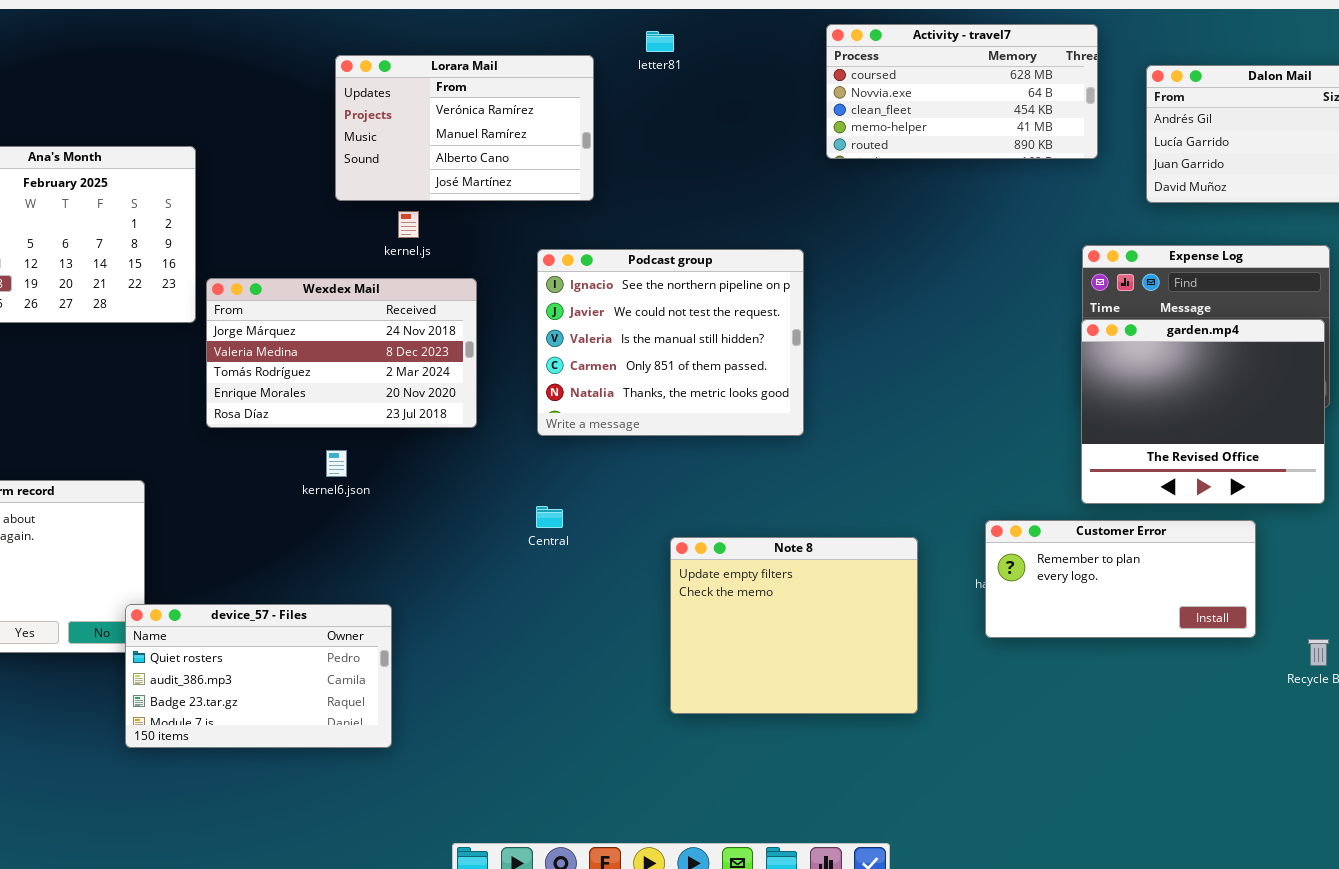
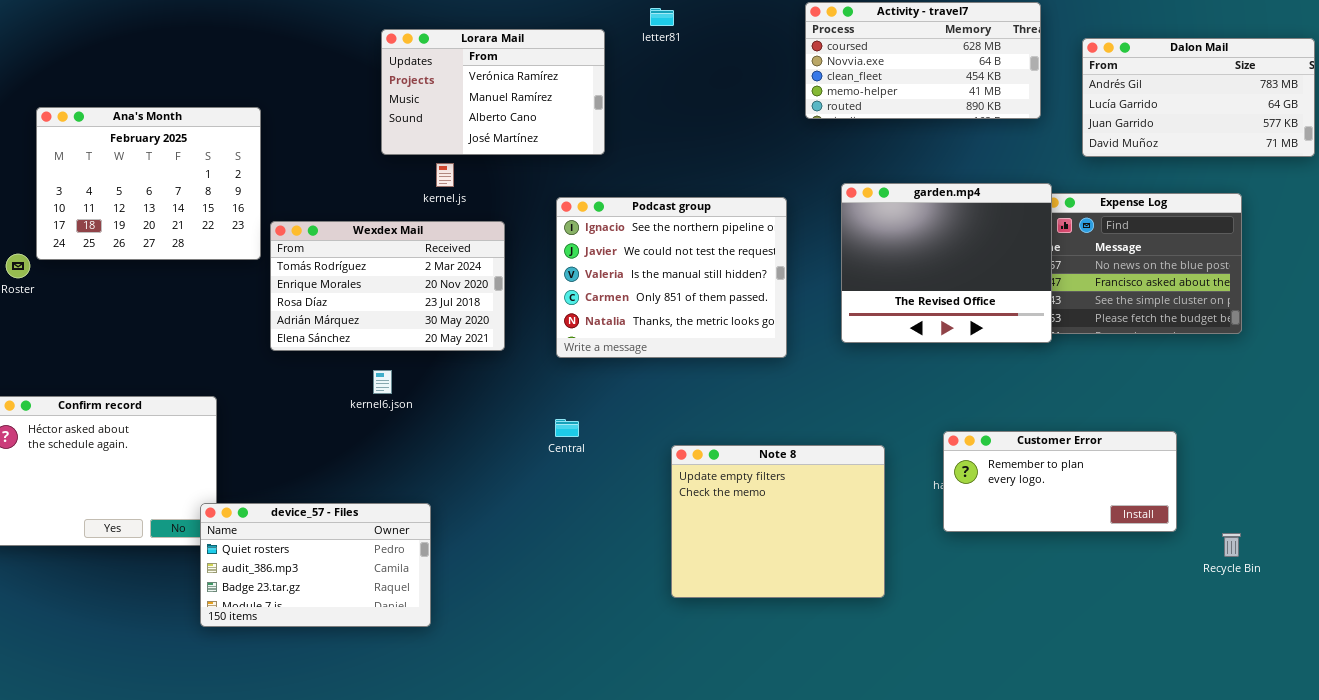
Wexdex Mail: [206,278,477,428] -> [270,221,505,351], scrolled down 2 rows
garden.mp4: [1081,319,1325,504] -> [841,183,1052,343], moved

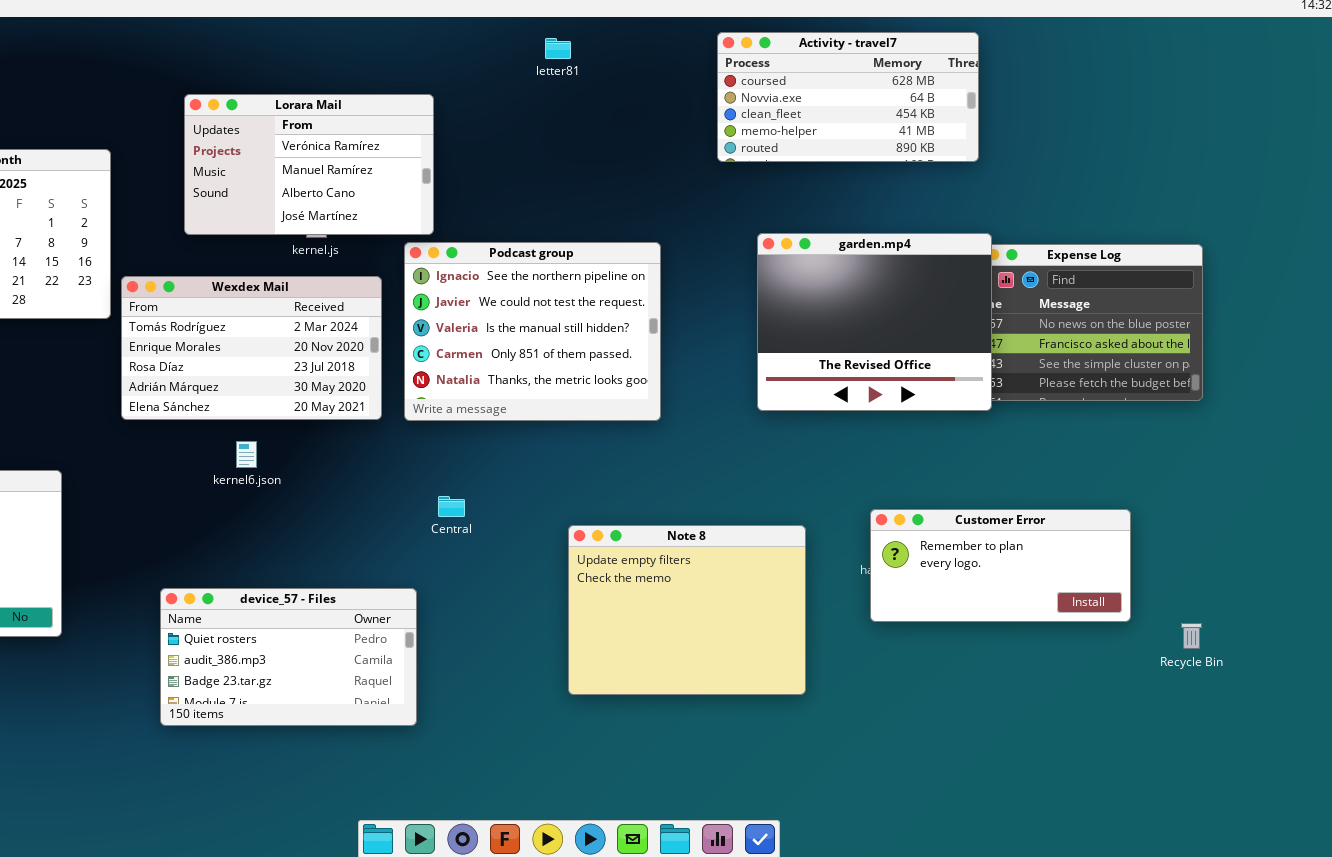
Lorara Mail: [381,29,605,155] -> [184,94,434,235], moved
Dalon Mail: [1082,38,1315,157] -> none, closed
Podcast group: [556,197,787,358] -> [404,242,661,421], moved
device_57 - Files: [200,503,431,627] -> [160,588,417,726], moved

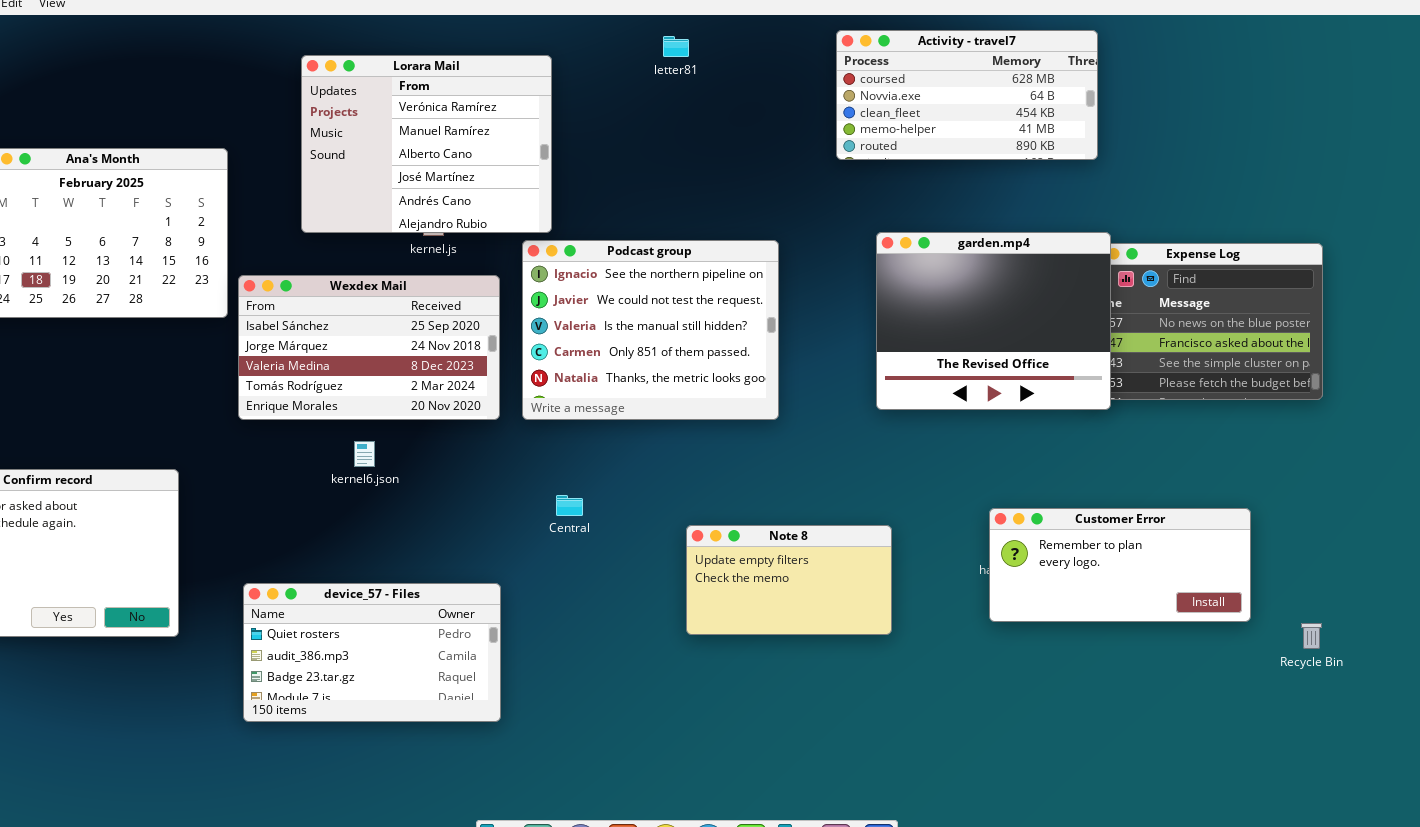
Lorara Mail: [184,94,434,235] -> [301,55,552,233], resized
Wexdex Mail: [121,276,382,420] -> [238,275,500,420], scrolled up 3 rows
Note 8: [568,525,806,695] -> [686,525,892,635], resized
device_57 - Files: [160,588,417,726] -> [243,583,501,722], moved

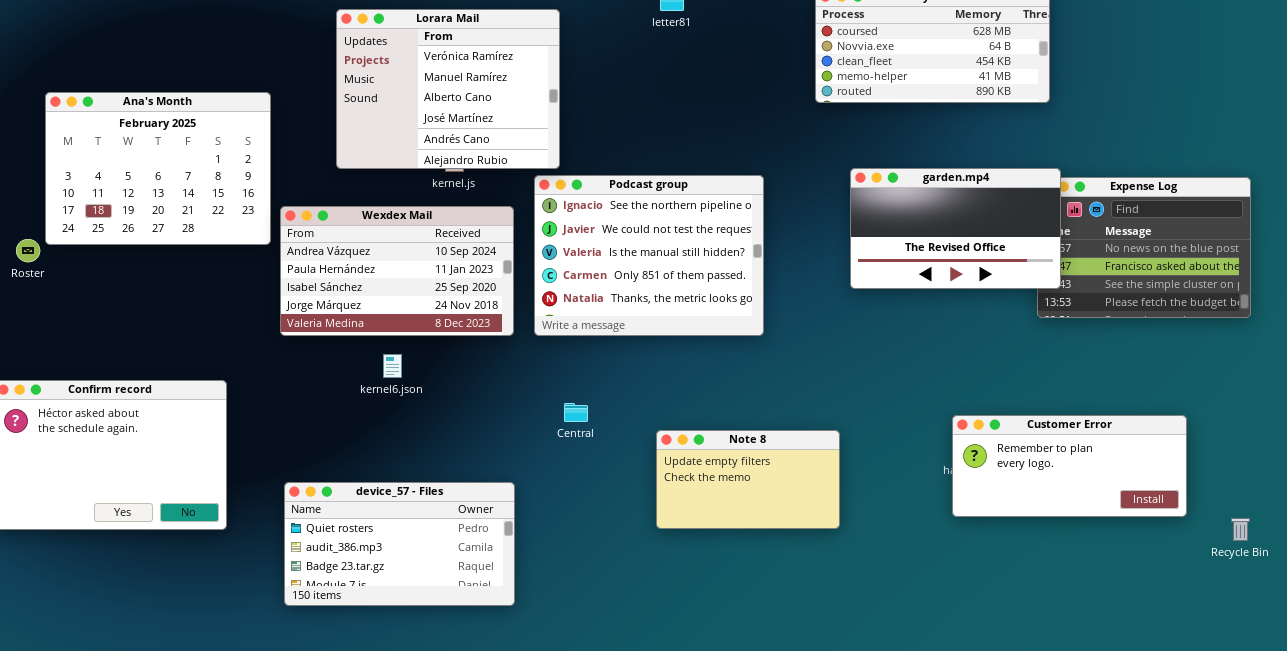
garden.mp4: [876,232,1111,410] -> [850,168,1061,289], resized
Wexdex Mail: [238,275,500,420] -> [280,206,514,336], scrolled up 2 rows
Note 8: [686,525,892,635] -> [656,430,840,529], moved

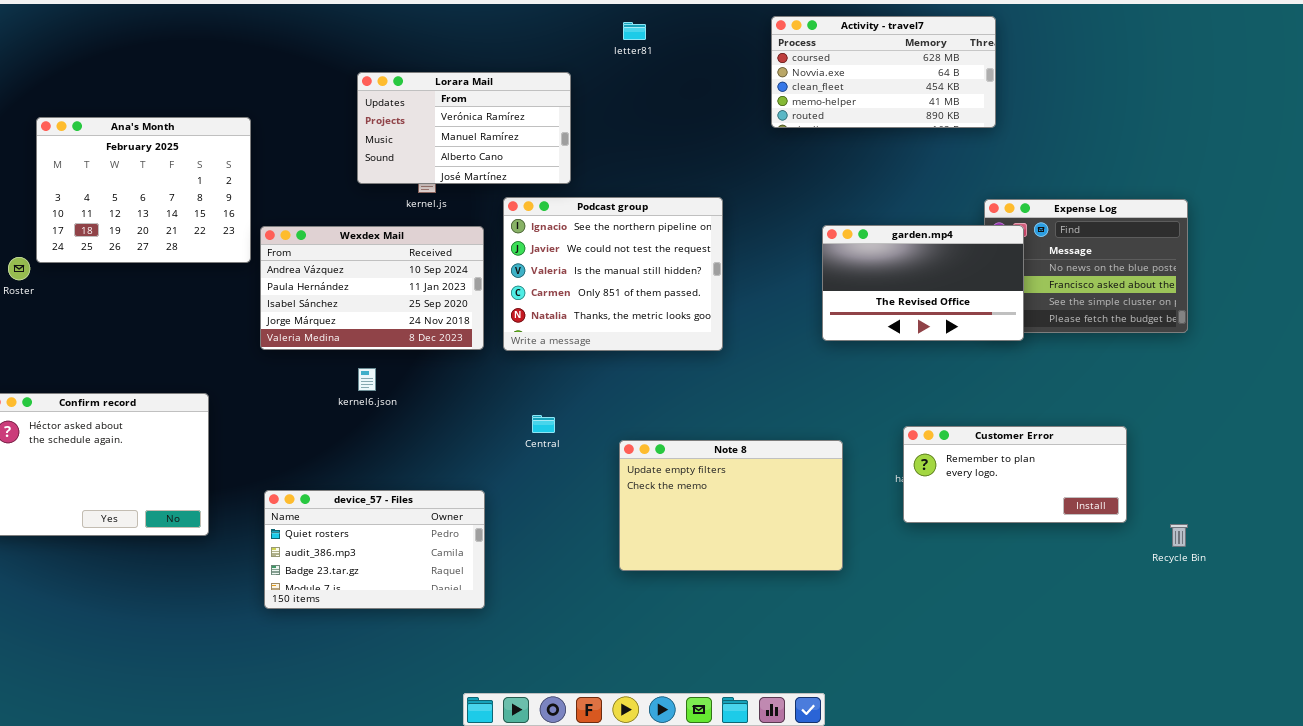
Lorara Mail: [336,9,560,169] -> [357,72,571,184], moved, resized
garden.mp4: [850,168,1061,289] -> [822,225,1024,341], moved
Note 8: [656,430,840,529] -> [619,440,843,571], resized

